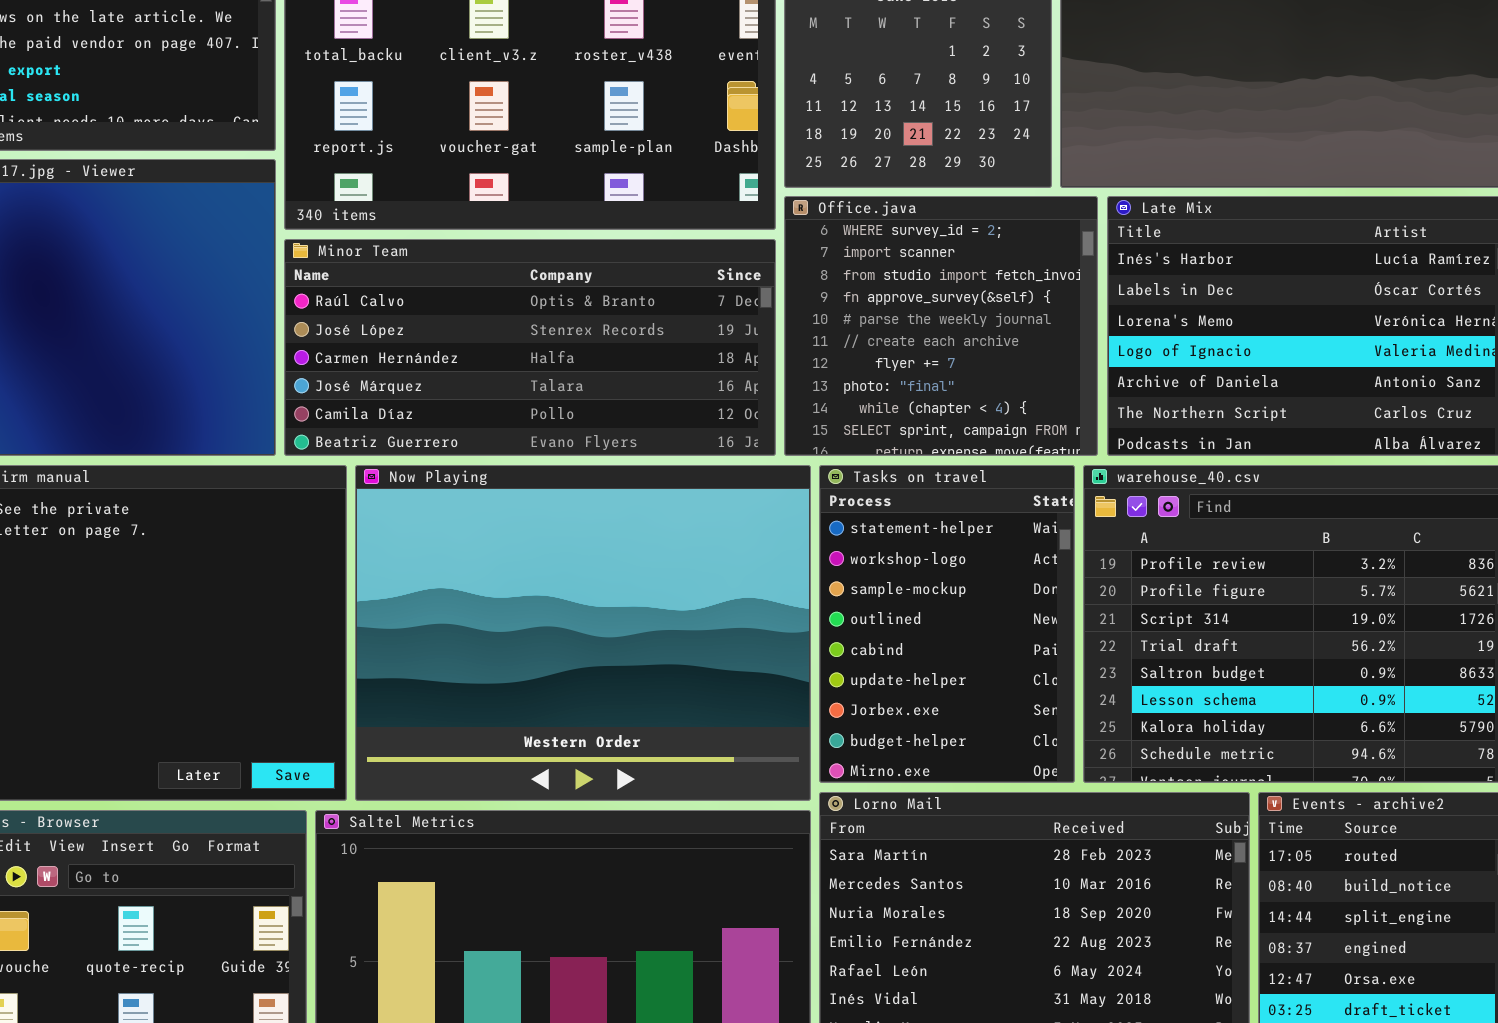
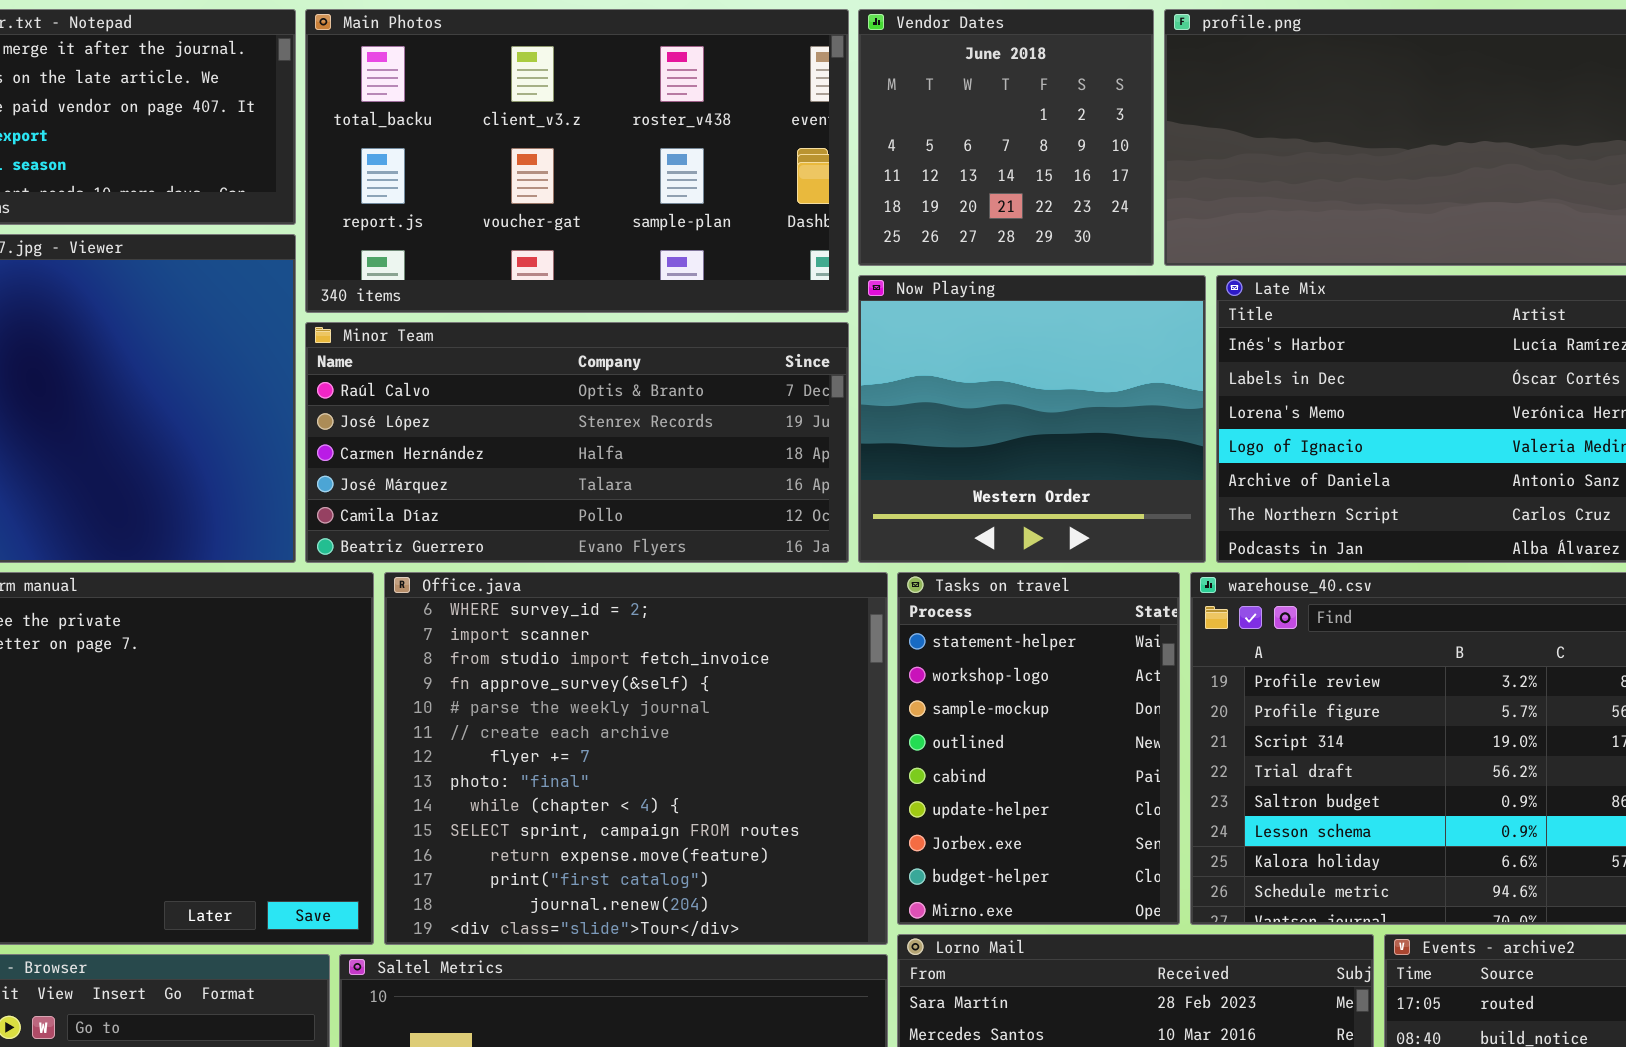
Office.java: [784,196,1098,456] -> [384,572,888,945], moved, resized
Now Playing: [355,465,811,801] -> [858,275,1206,563], moved, resized

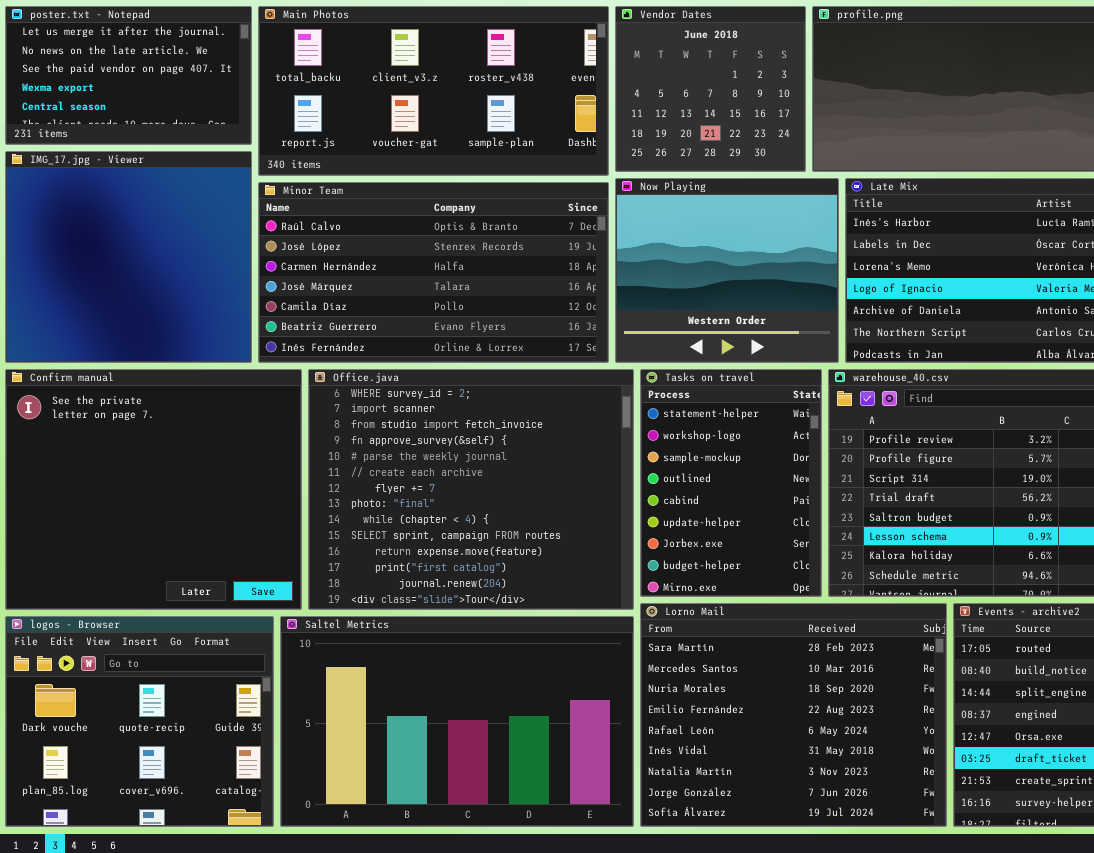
Main Photos: [305,9,849,313] -> [258,6,609,176], resized
Minor Team: [305,322,849,563] -> [258,182,609,363], resized

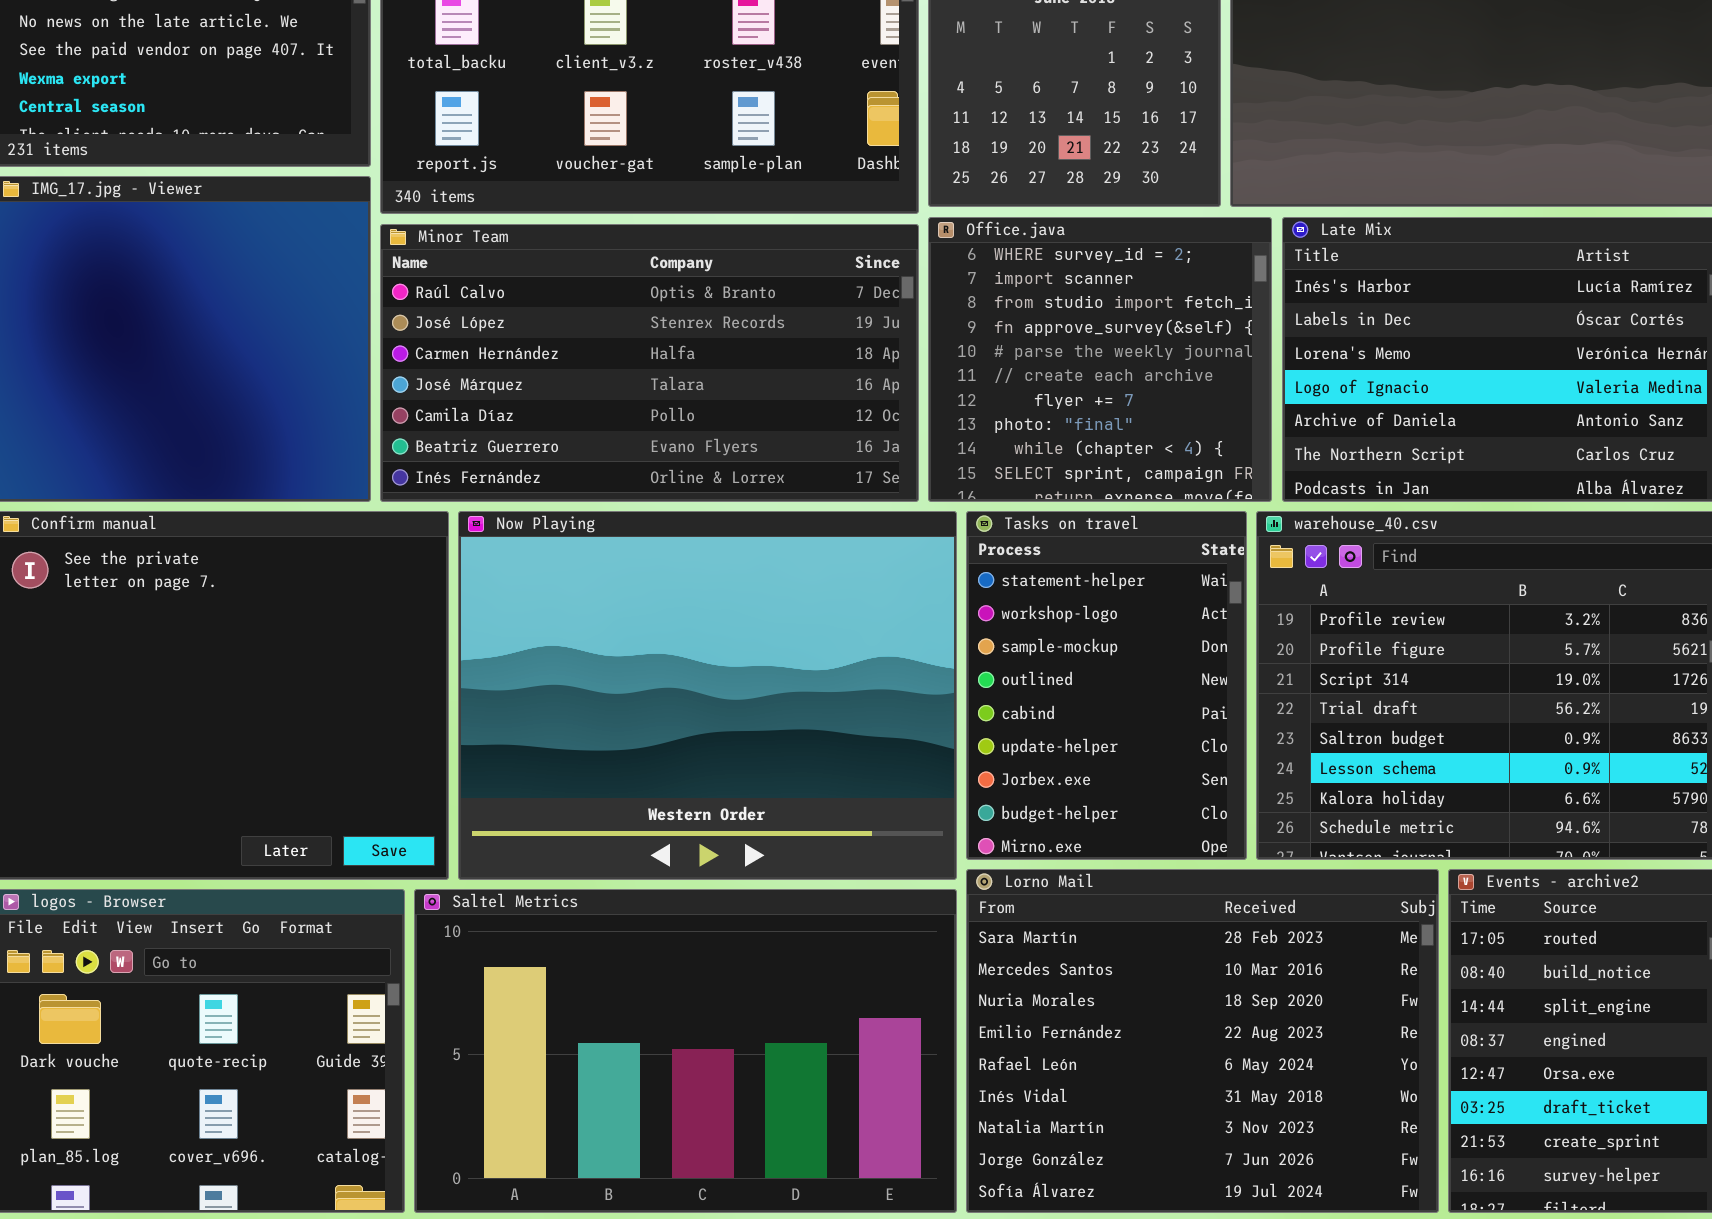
Now Playing: [615,178,839,363] -> [458,511,957,880], moved, resized
Office.java: [308,369,634,610] -> [928,217,1272,502], moved, resized

